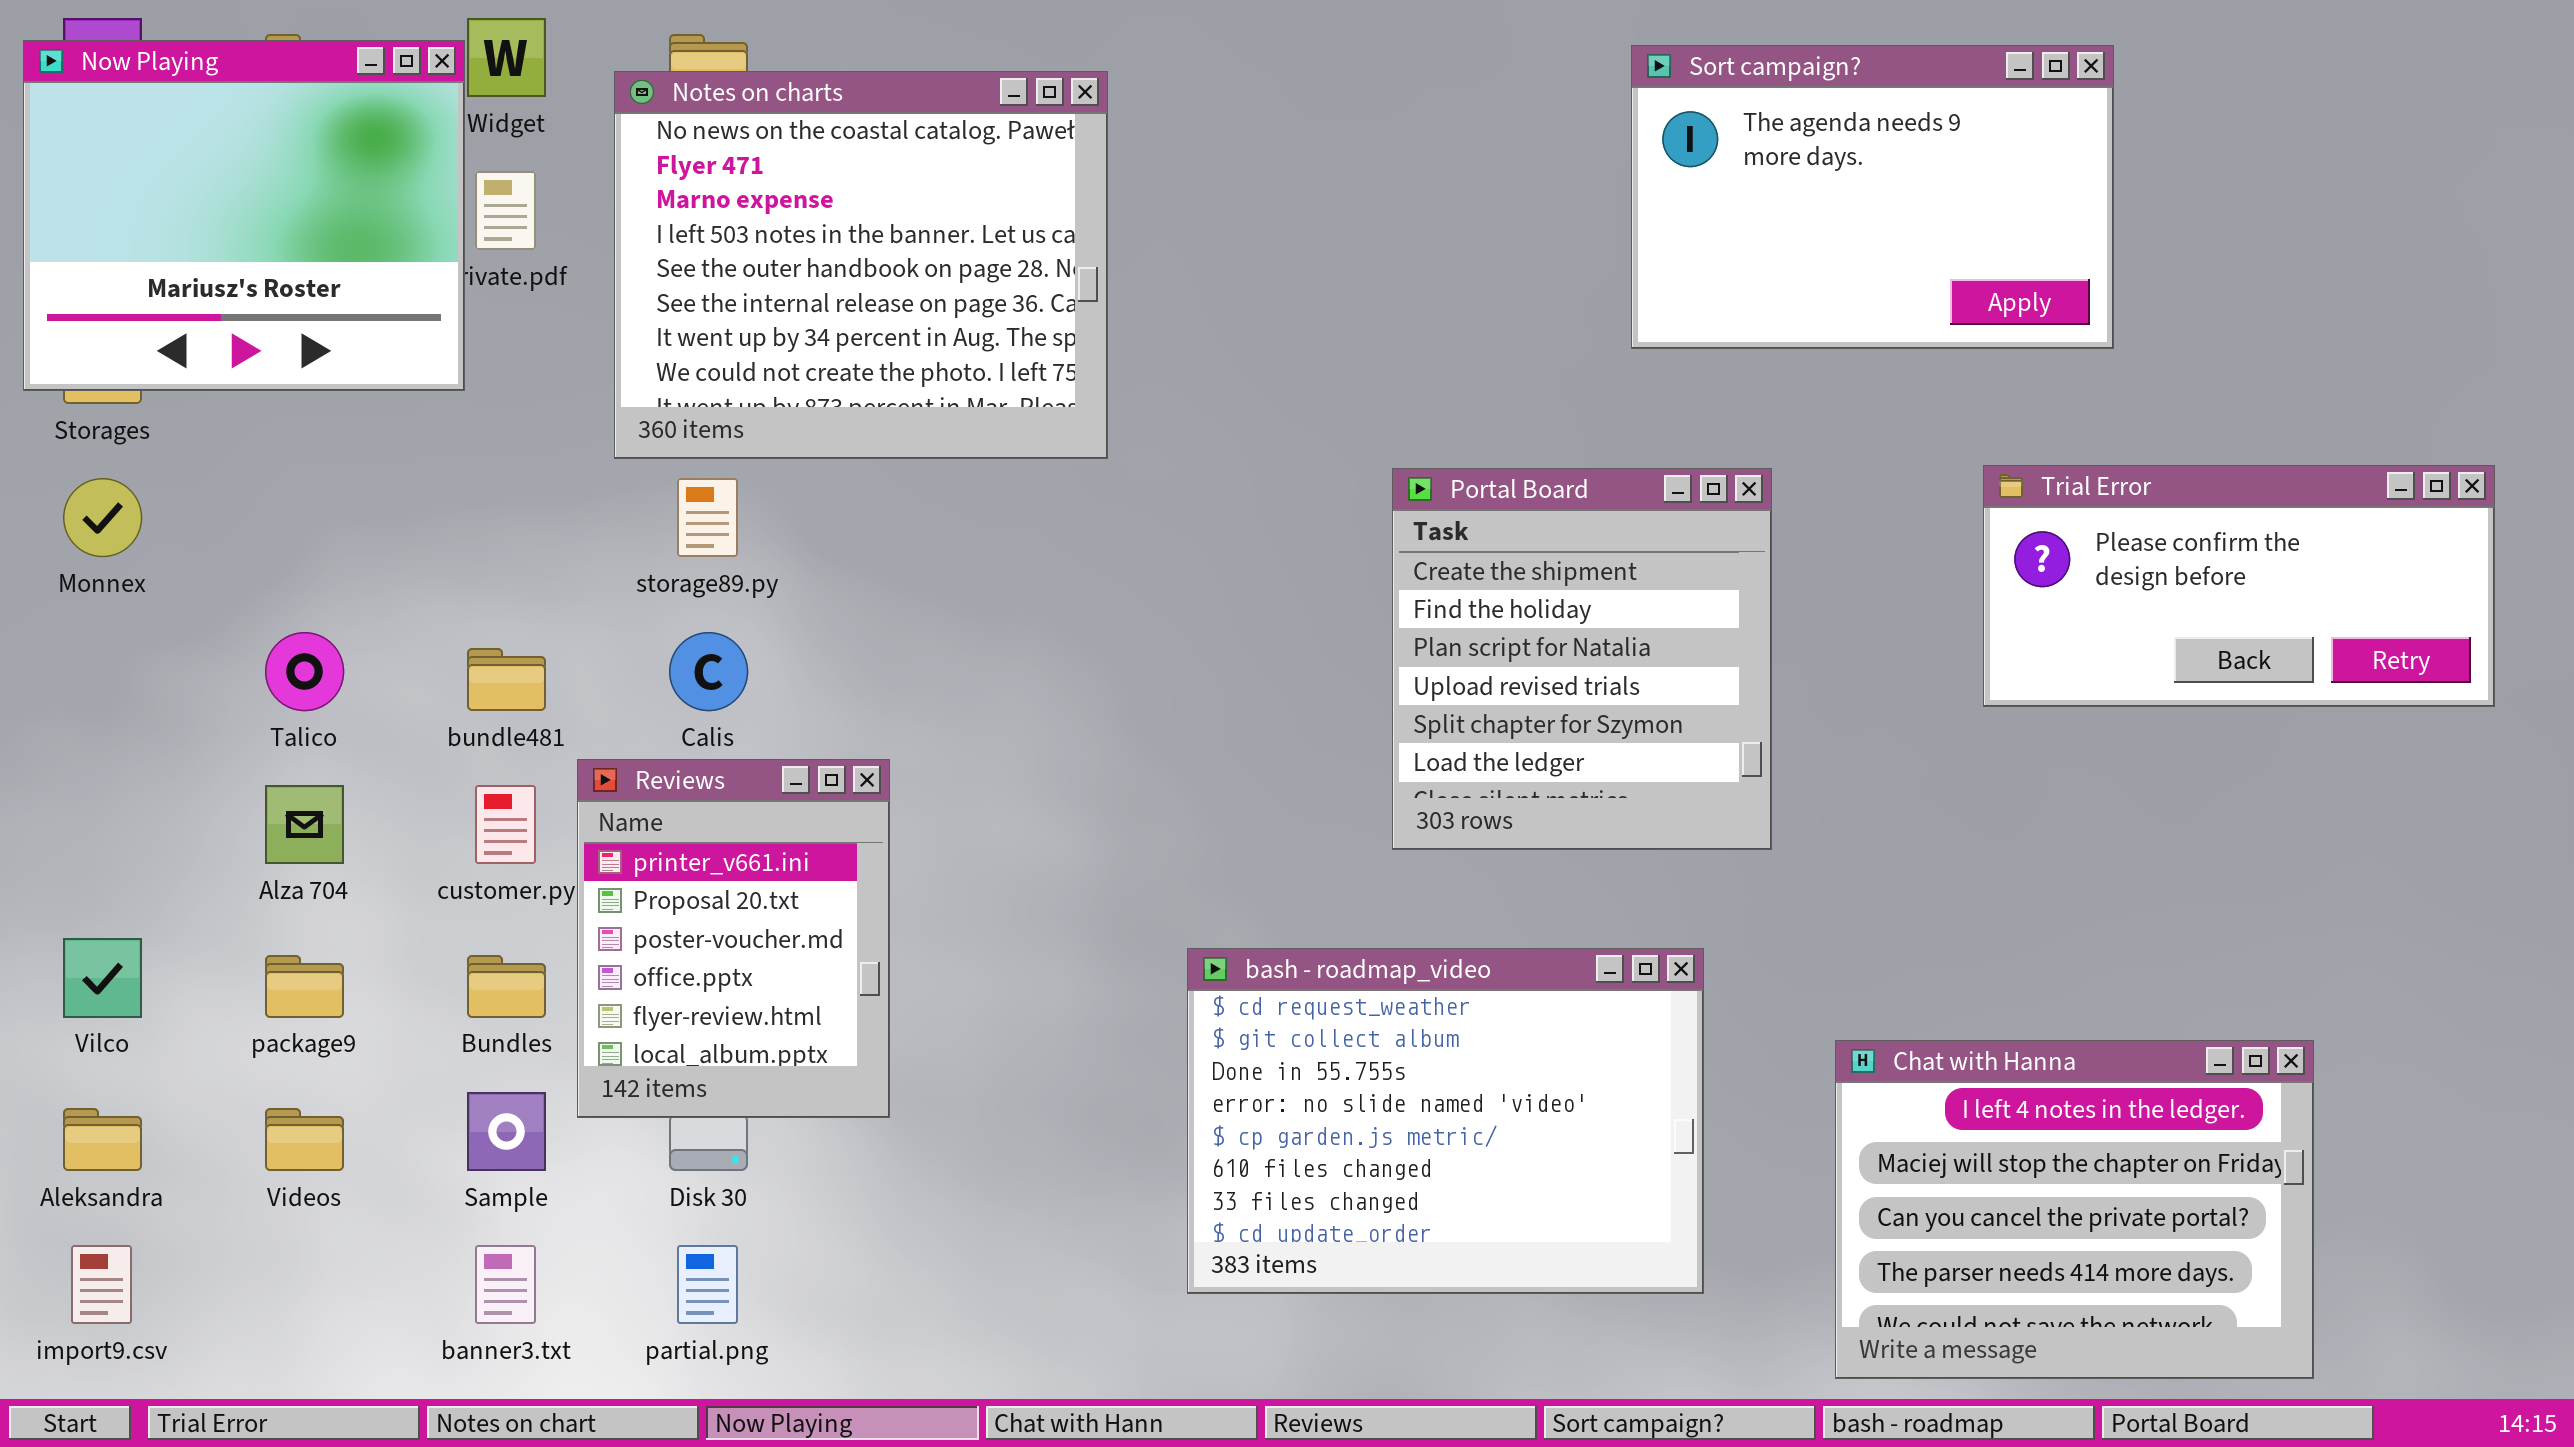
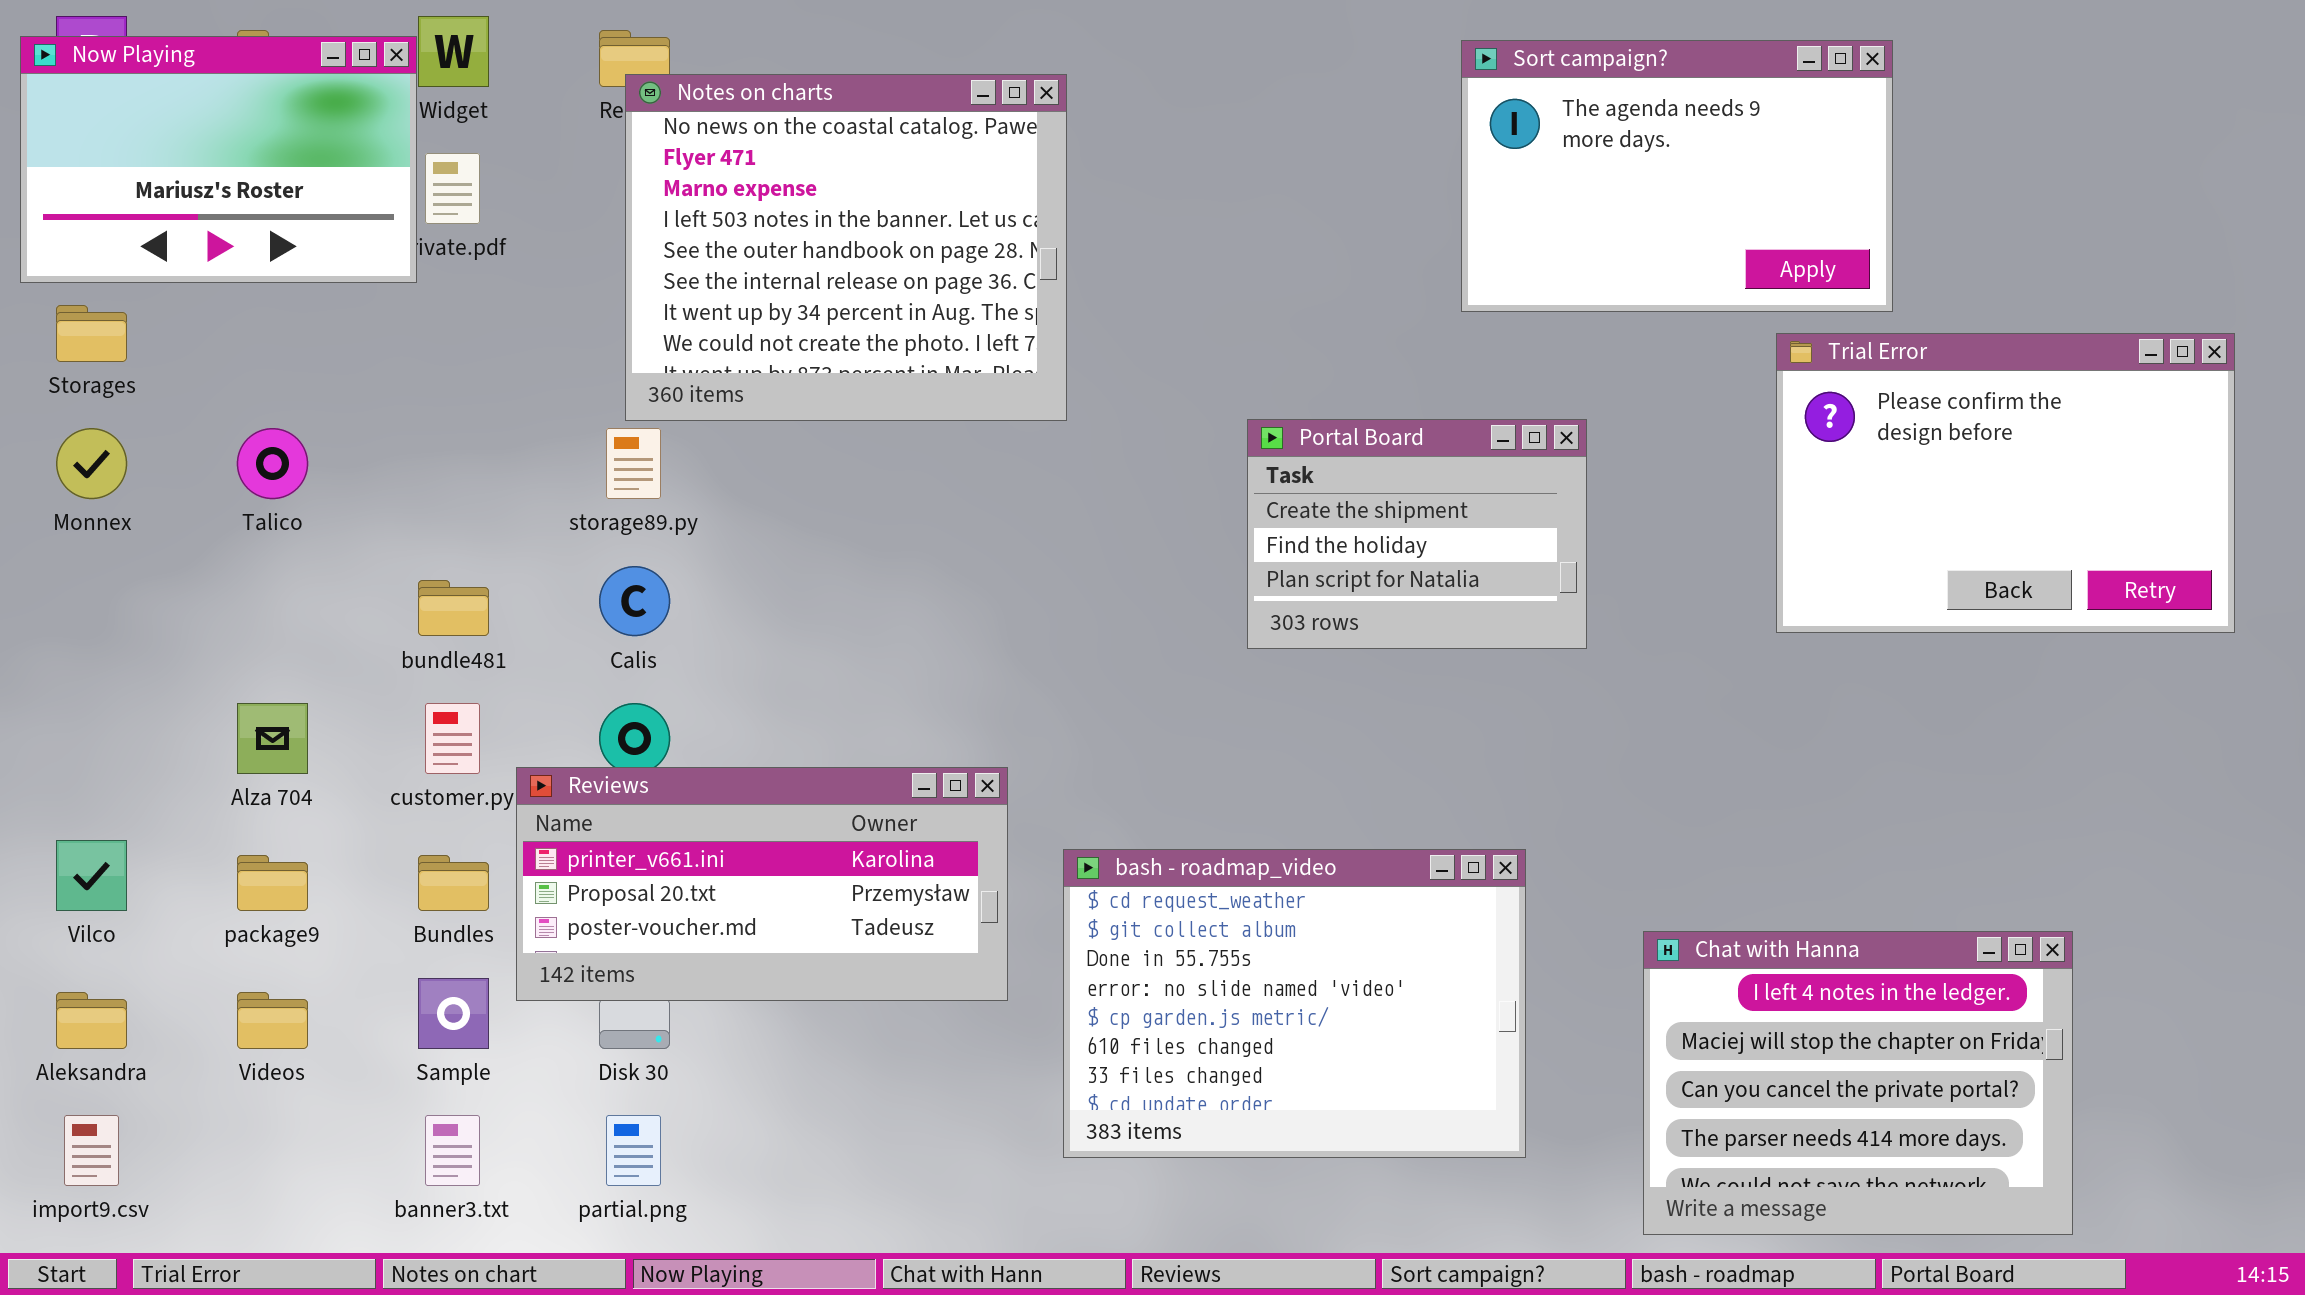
Now Playing: [23,40,465,391] -> [20,36,417,283], resized
Notes on charts: [614,71,1108,459] -> [625,74,1067,421], moved
Trial Error: [1983,465,2495,707] -> [1776,333,2235,633], resized
Portal Board: [1392,468,1772,850] -> [1247,419,1587,649], resized
Talico: [265,632,344,711] -> [237,428,308,499], moved
Reviews: [577,759,890,1118] -> [516,767,1008,1001], resized

